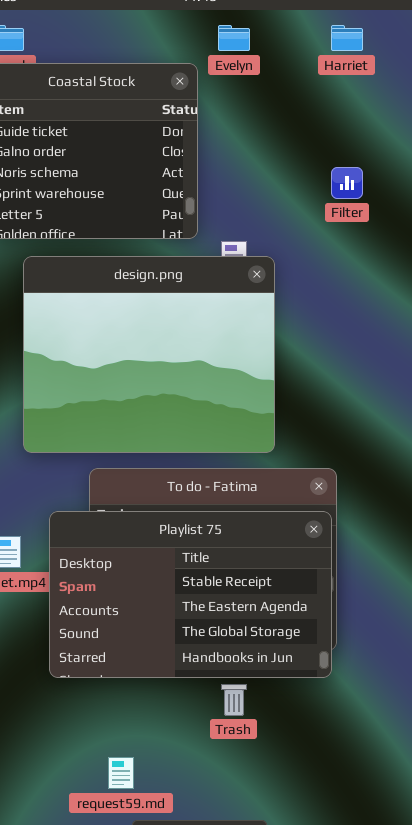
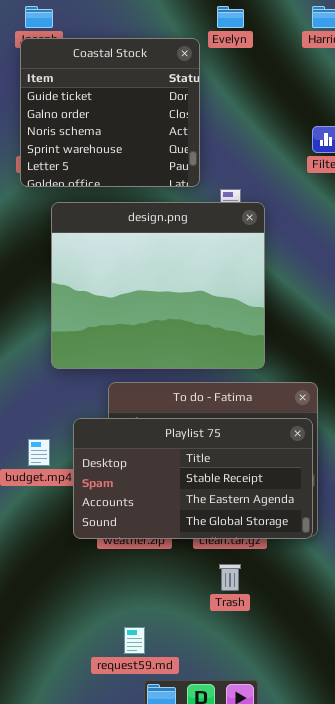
Playlist 75: [49,511,332,678] -> [73,418,313,539], resized

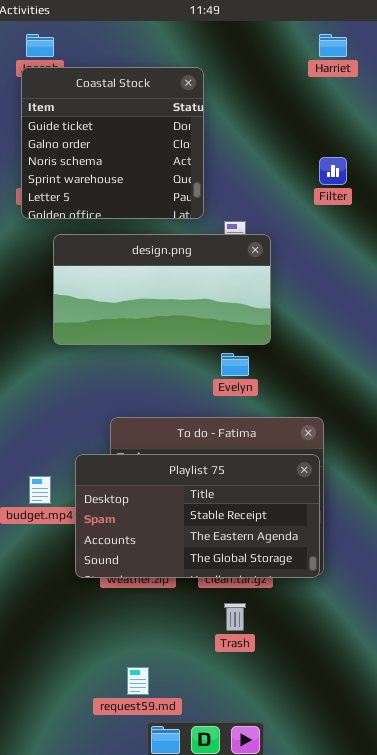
Evelyn: [217,6,244,28] -> [221,353,249,376], moved
design.png: [51,202,265,369] -> [53,234,271,345], resized

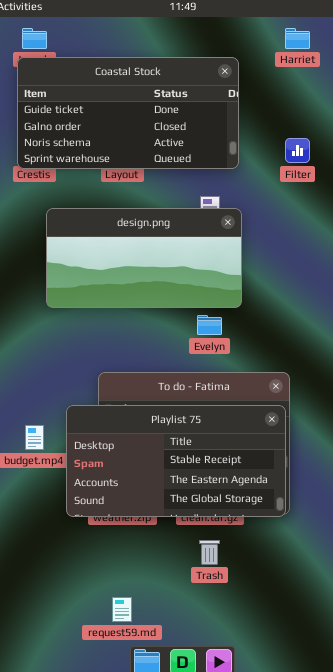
Coastal Stock: [21,67,204,219] -> [17,57,239,169], resized

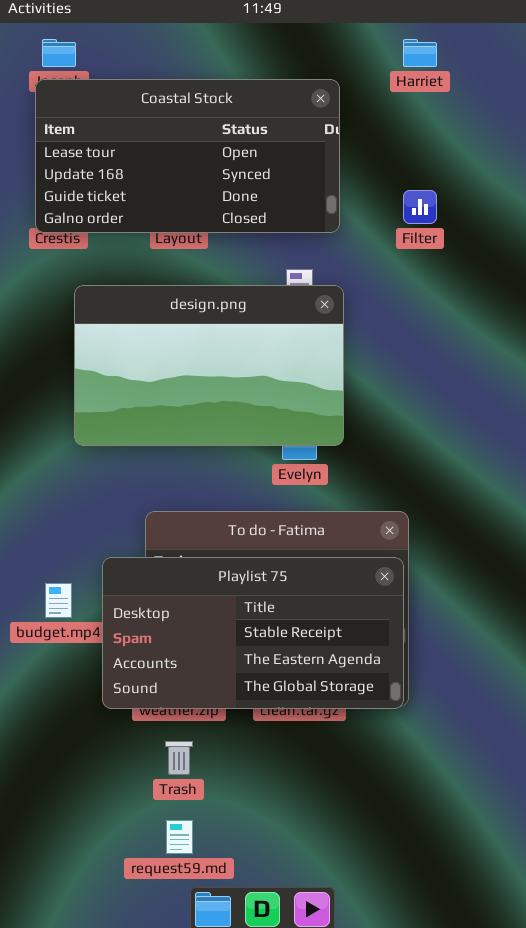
Coastal Stock: [17,57,239,169] -> [35,79,340,233], scrolled up 2 rows
design.png: [46,208,242,308] -> [74,285,344,446], resized
Trash: [199,540,220,565] -> [165,741,193,775], moved

